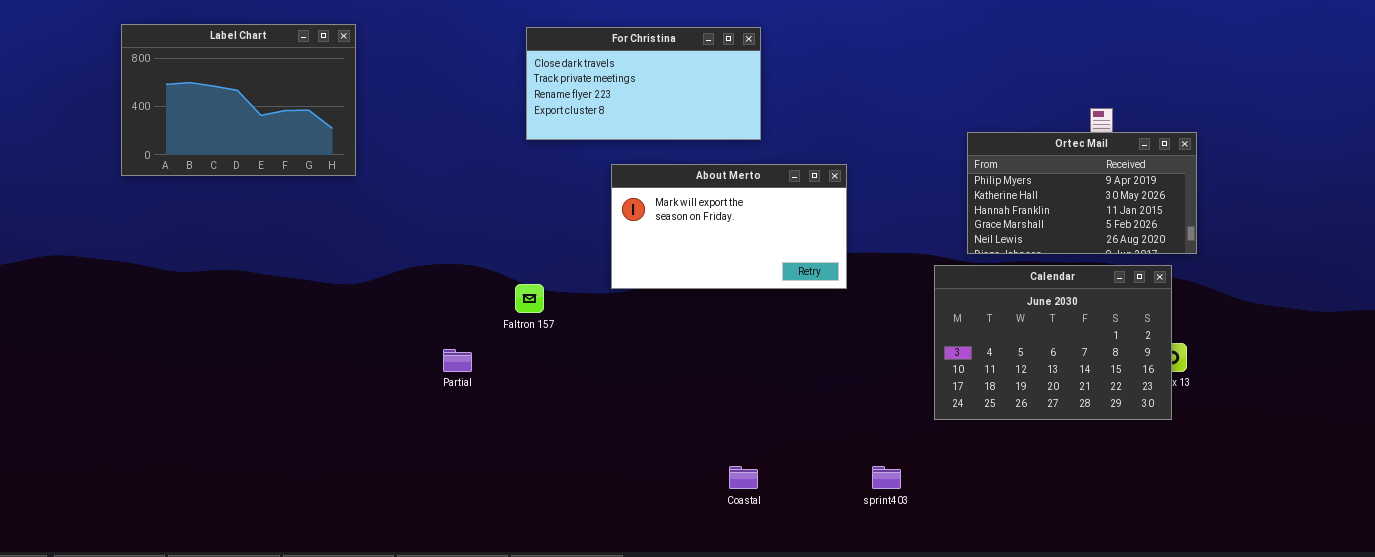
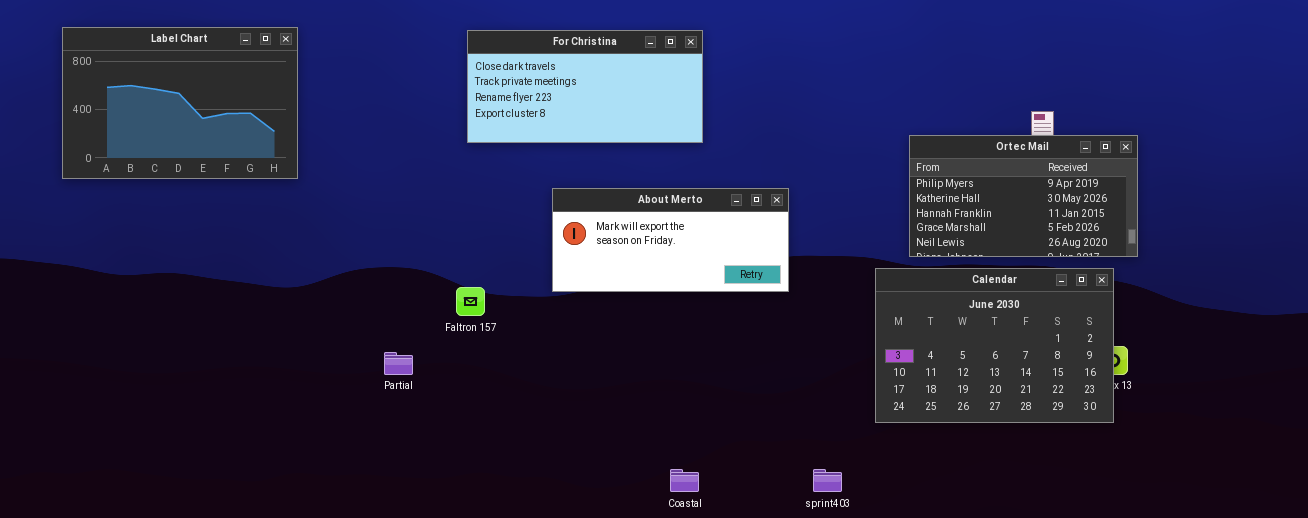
About Merto: [611,164,847,289] -> [552,188,789,292], resized

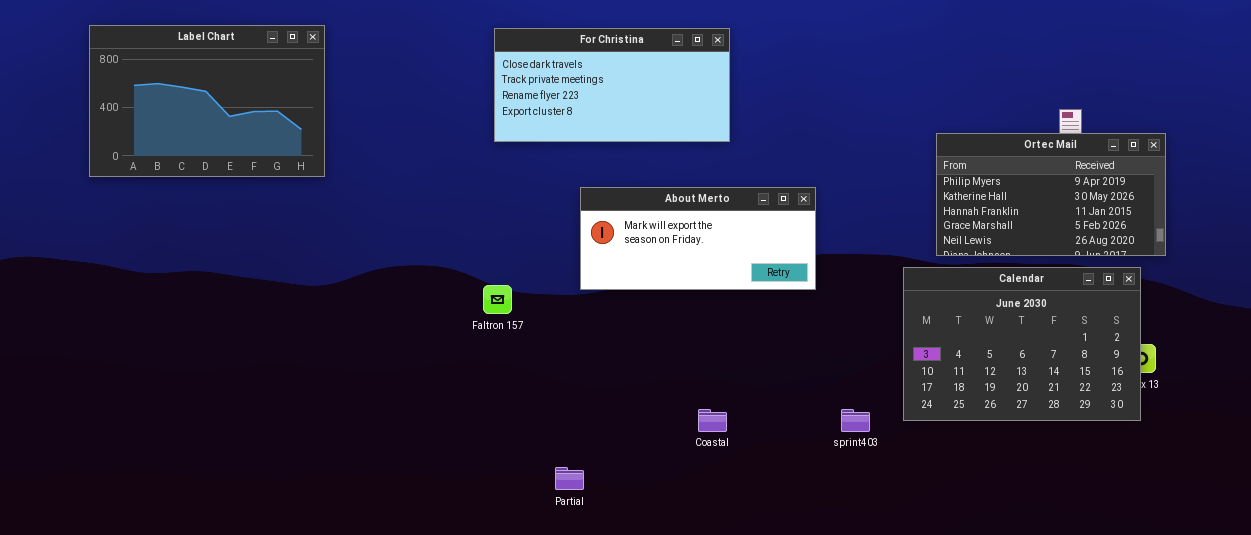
Partial: [384,352,413,375] -> [555,467,584,490], moved
Coastal: [670,469,699,492] -> [698,409,727,432], moved
sprint403: [813,469,842,492] -> [841,409,870,432], moved

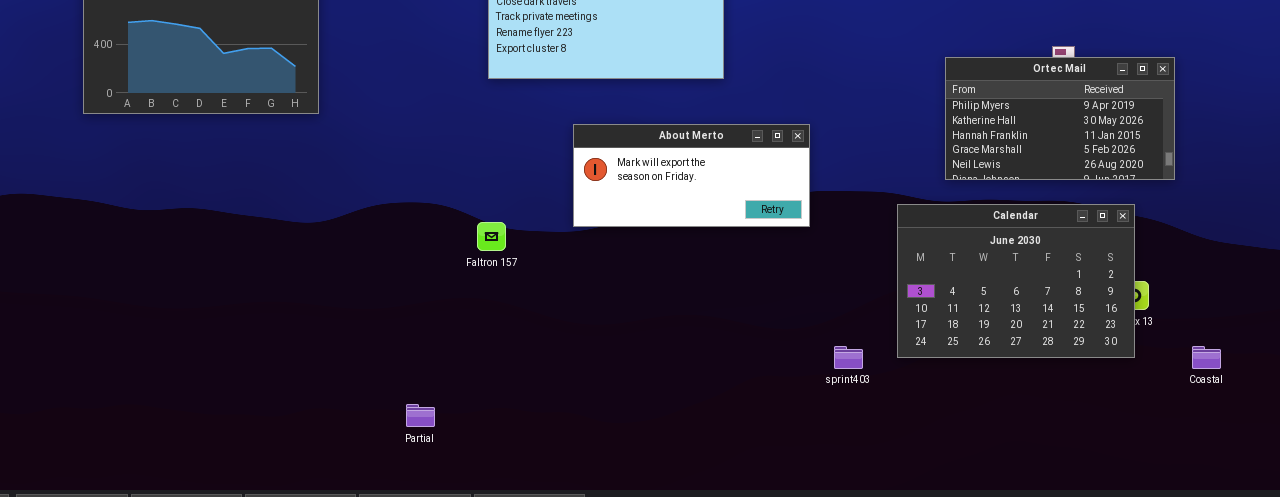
Ortec Mail: [936,133,1166,256] -> [945,57,1175,180], moved
Coastal: [698,409,727,432] -> [1192,346,1221,369], moved
Partial: [555,467,584,490] -> [406,404,435,427], moved

